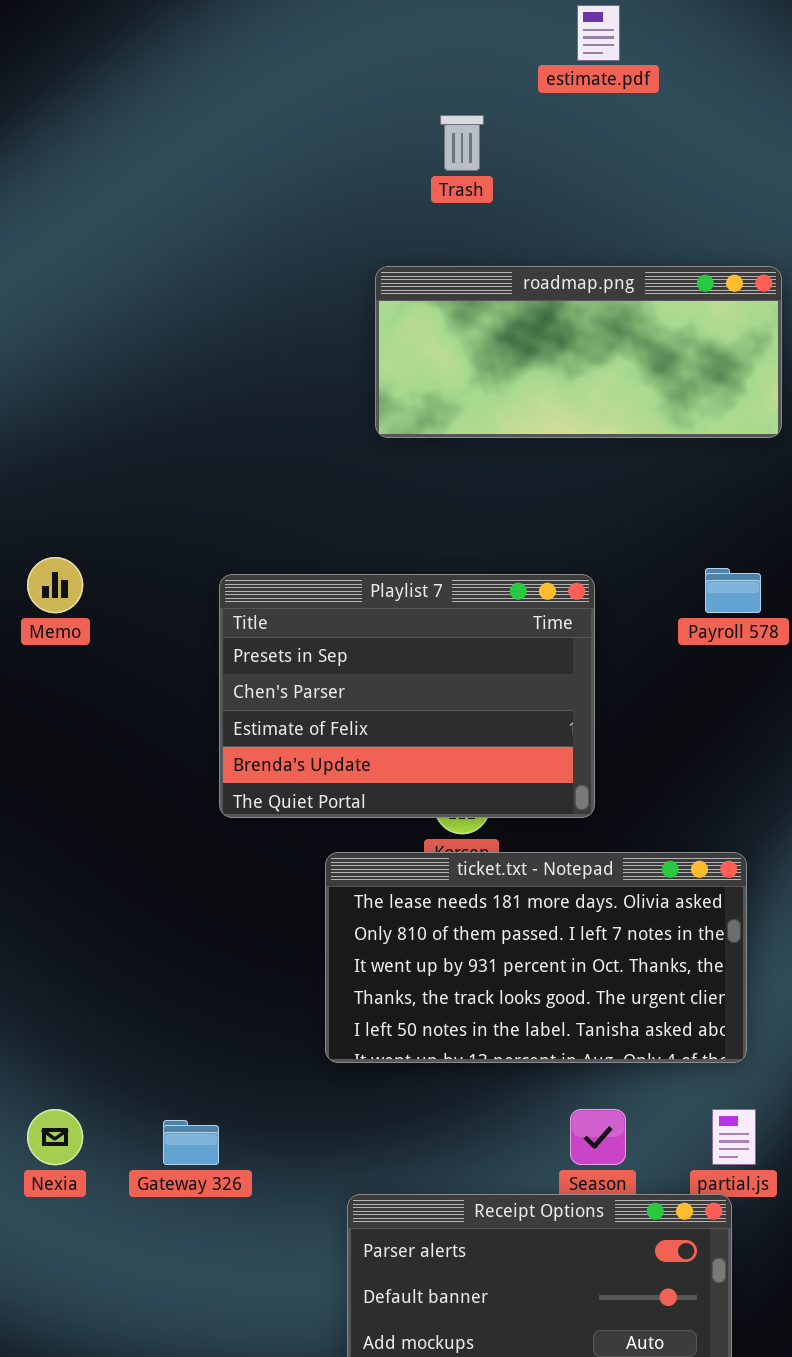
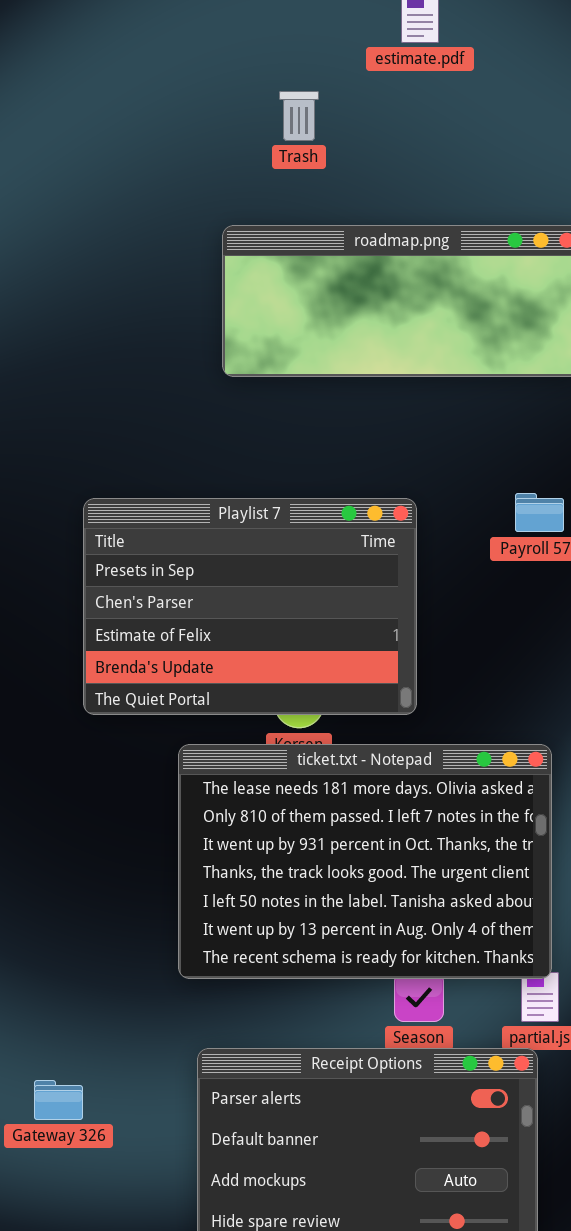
ticket.txt - Notepad: [325,852,747,1063] -> [178,744,552,979], resized
Gateway 326: [163,1120,219,1165] -> [34,1080,83,1120], moved

